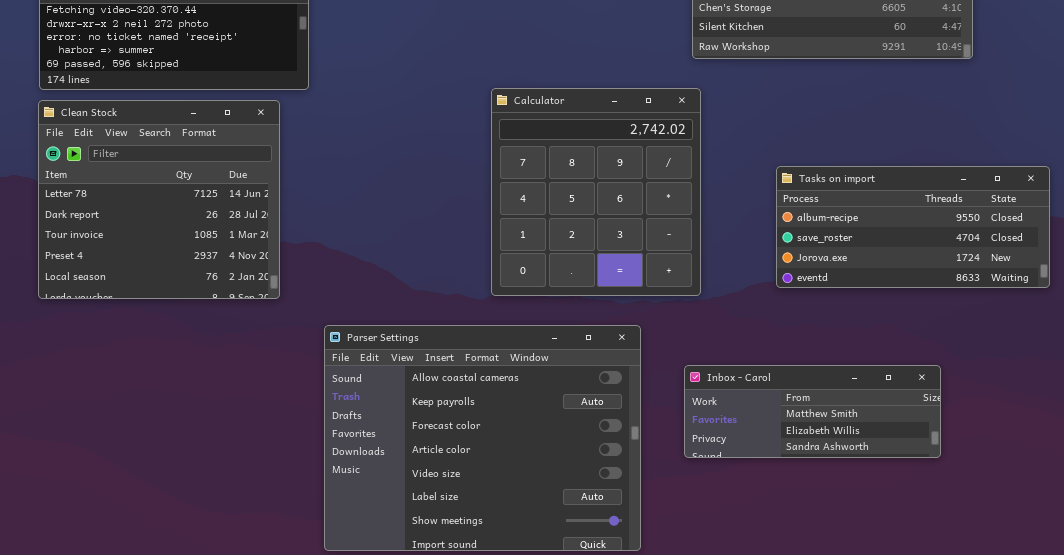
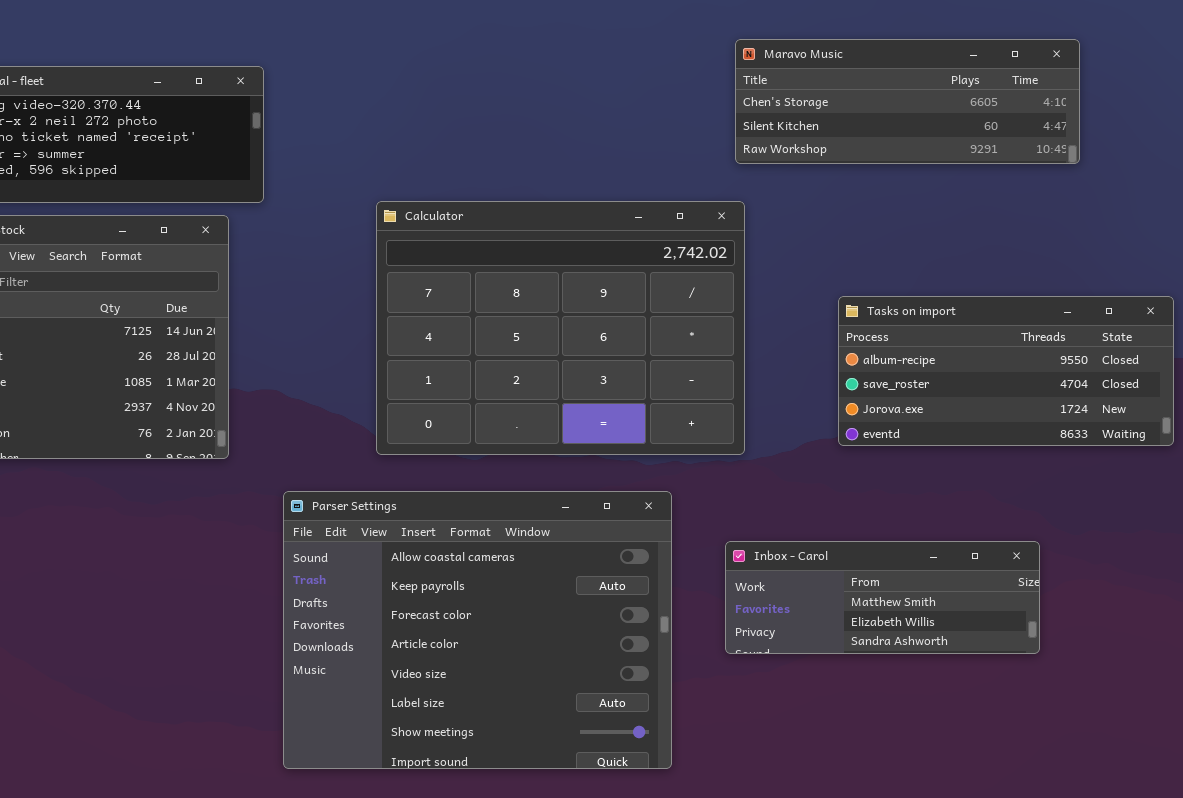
Calculator: [491,88,701,296] -> [376,201,745,455], resized

